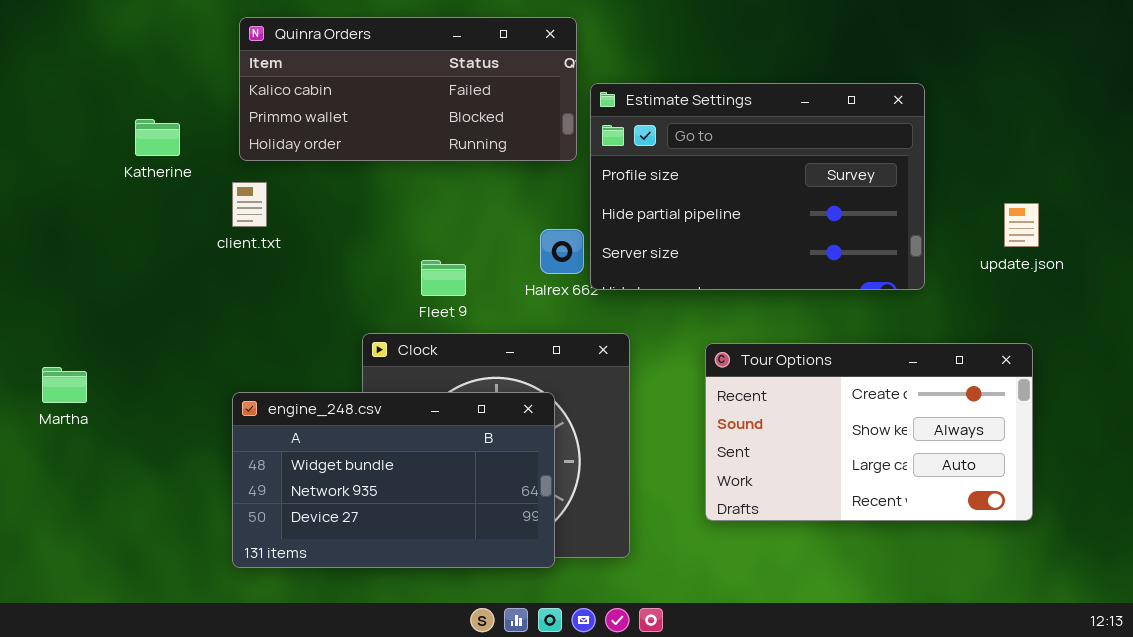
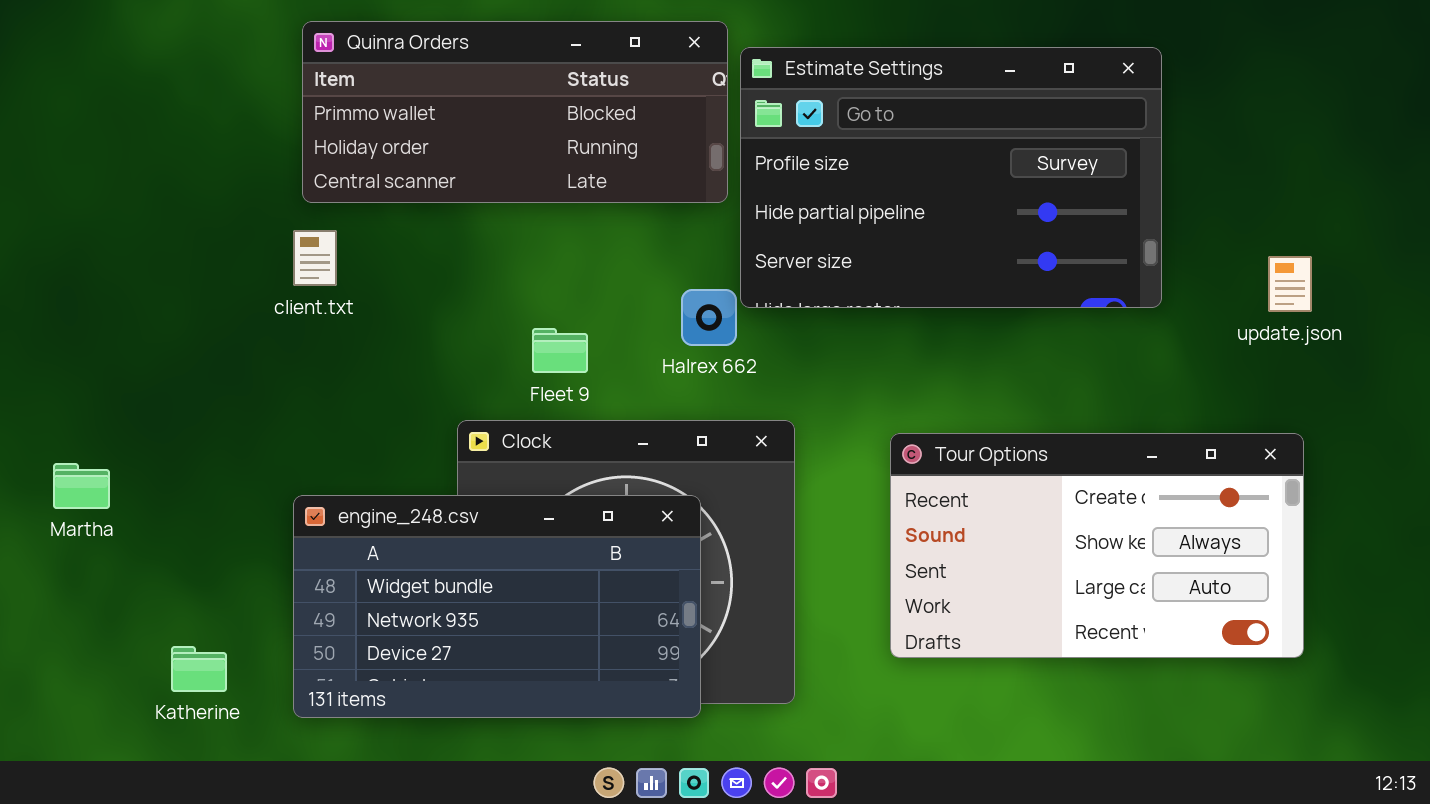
Quinra Orders: [239,17,577,161] -> [302,21,728,203], scrolled down 1 row
Estimate Settings: [590,83,925,290] -> [740,47,1162,308], moved
Katherine: [135,119,180,156] -> [171,646,227,692], moved

